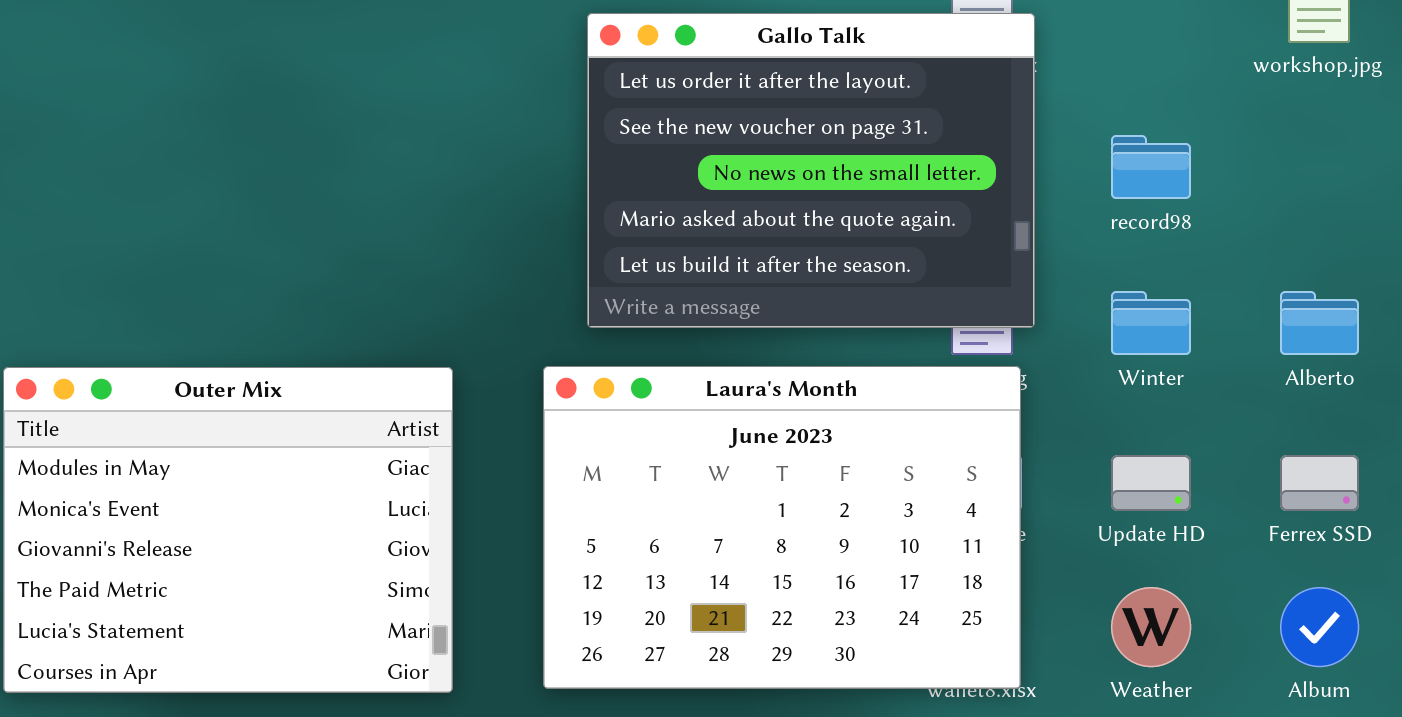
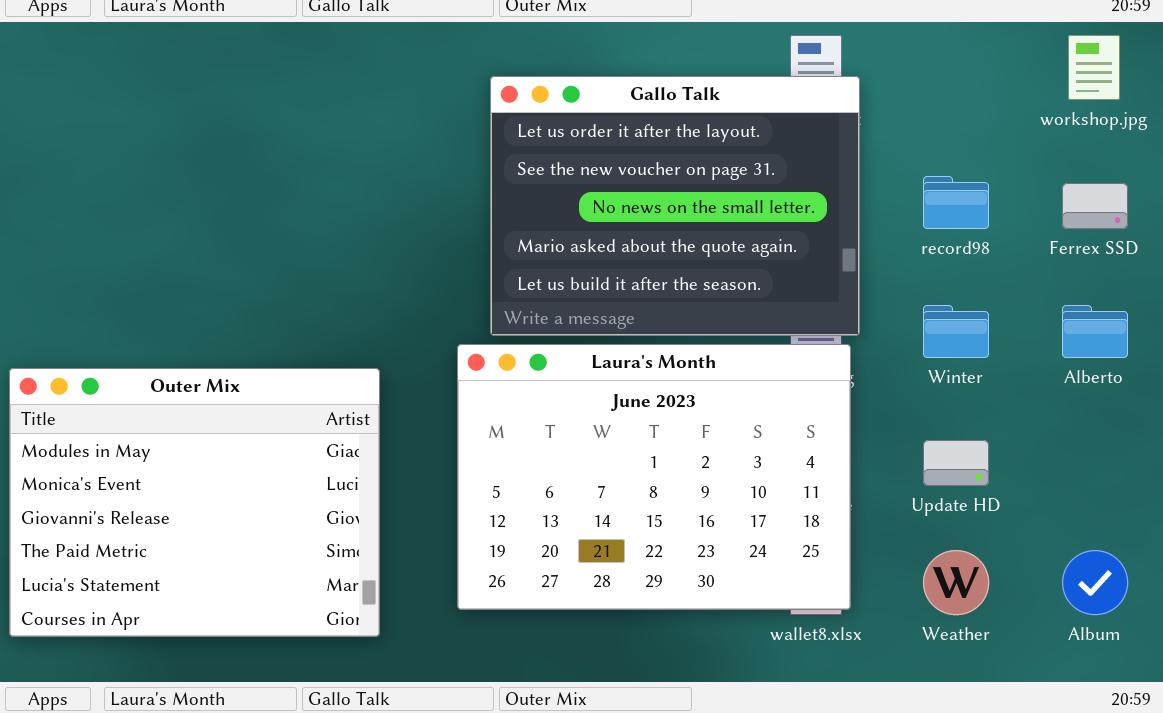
Laura's Month: [543,366,1021,689] -> [457,344,851,610], moved
Ferrex SSD: [1280,455,1359,511] -> [1062,183,1128,229], moved

